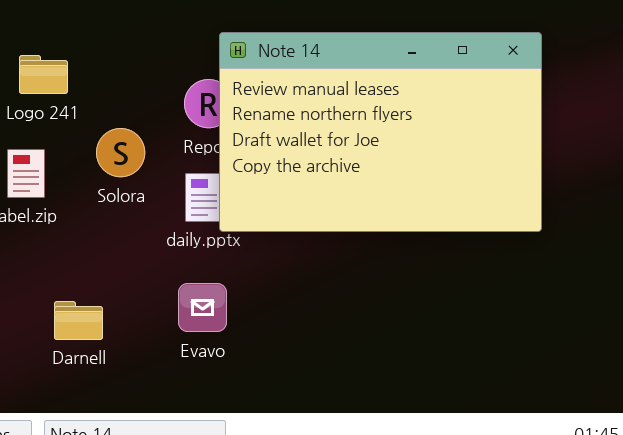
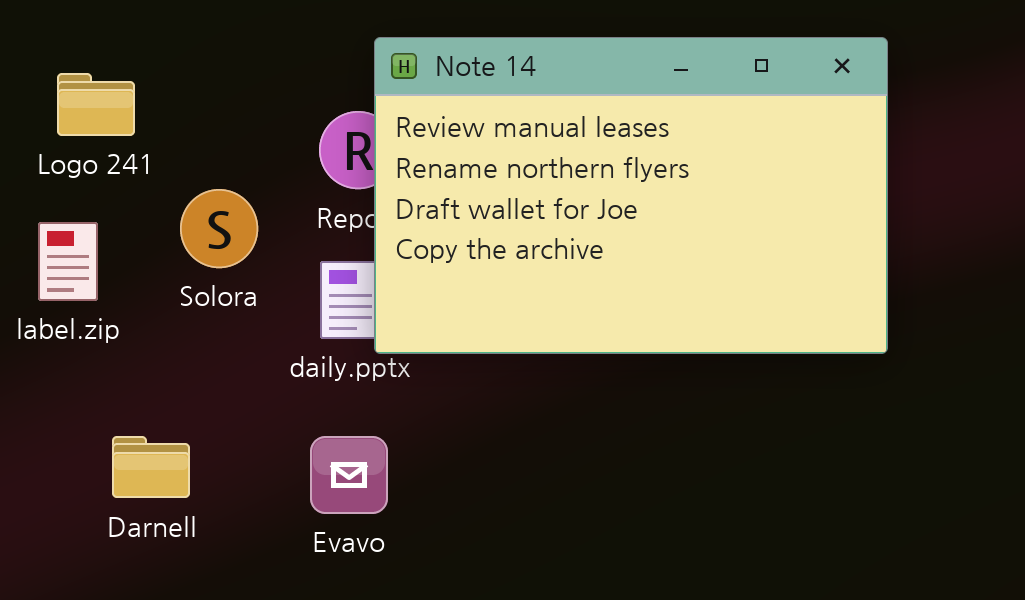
Darnell: [54,301,103,340] -> [112,436,190,498], moved

